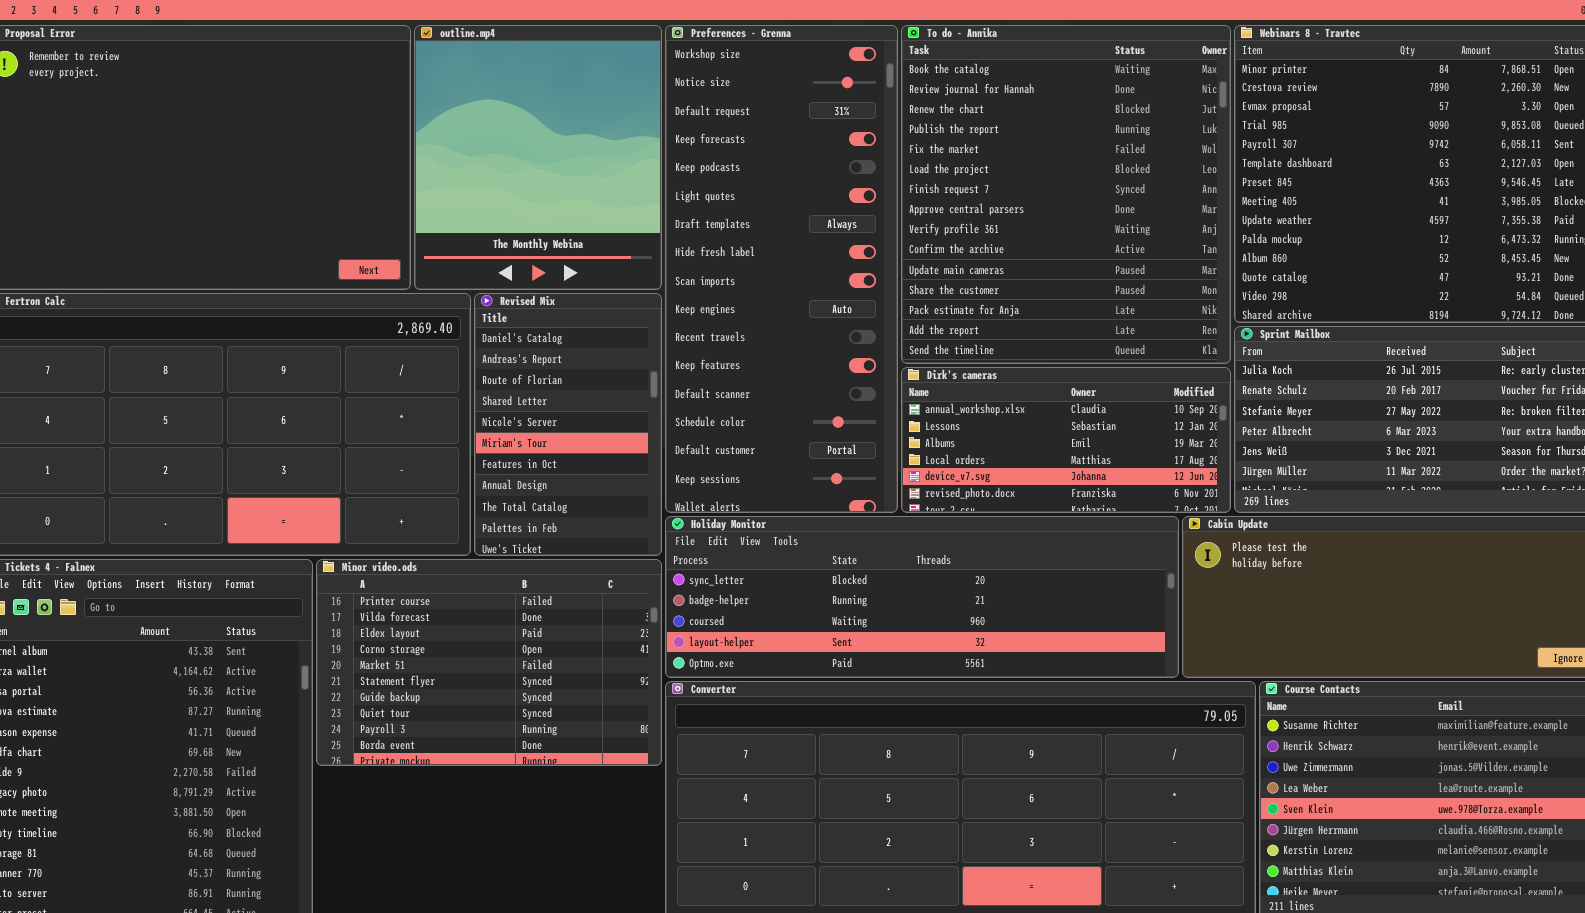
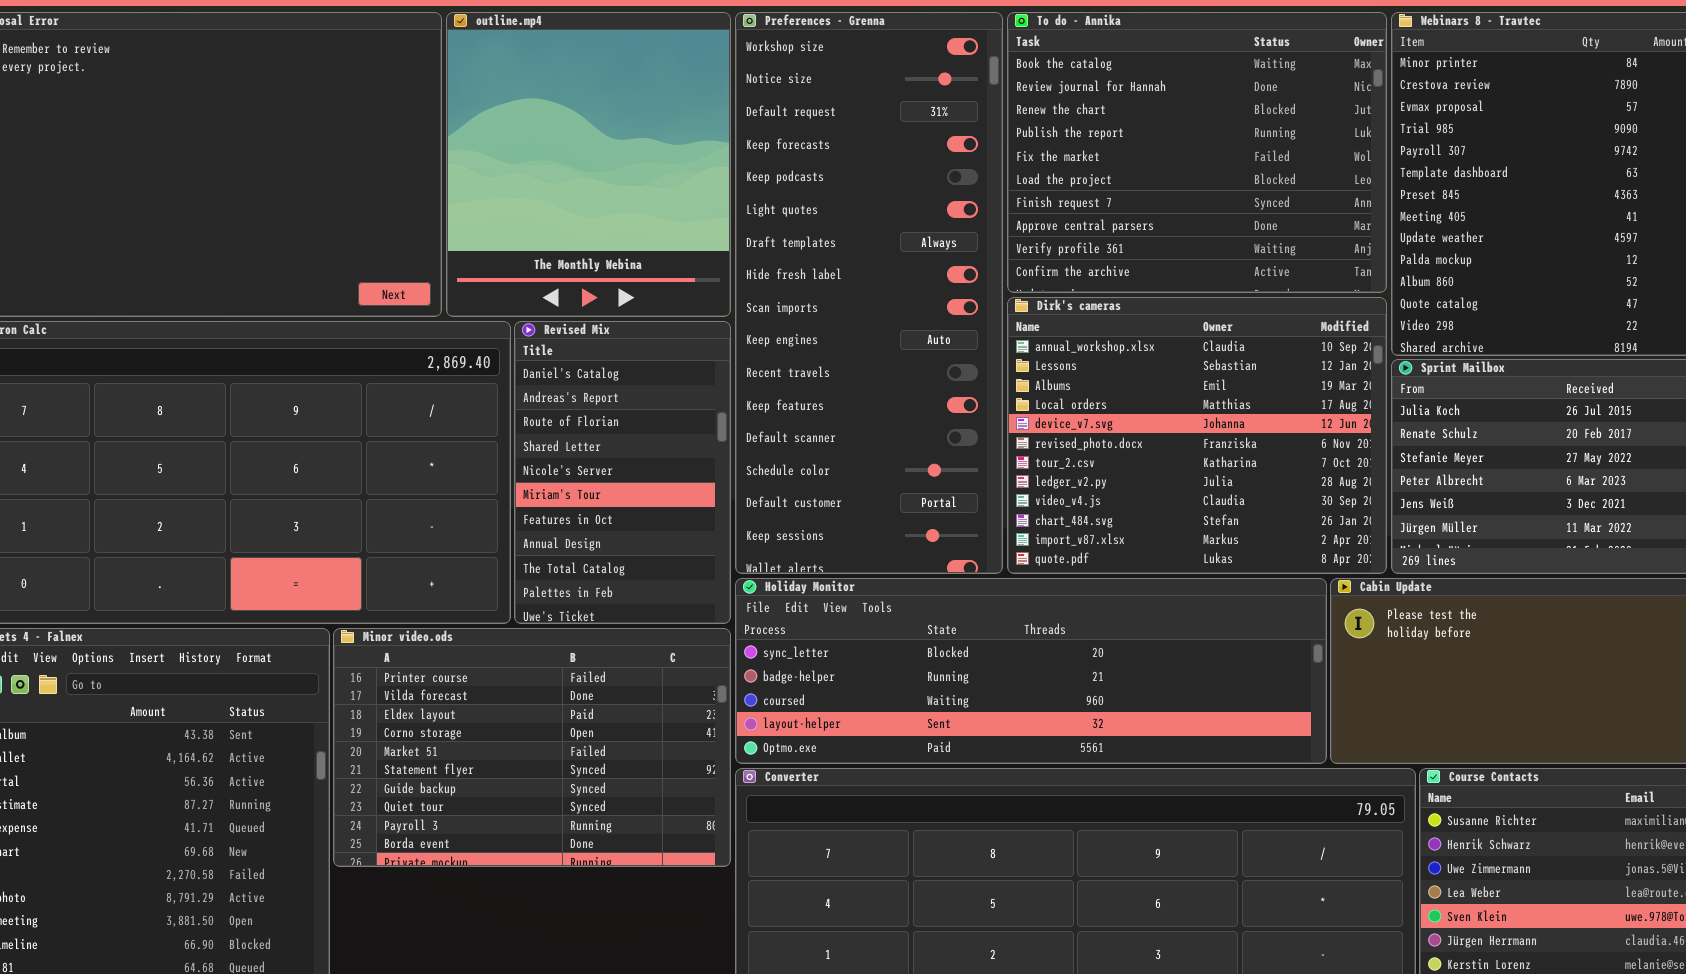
To do - Annika: [901,25,1231,364] -> [1007,12,1387,293], resized
Dirk's cameras: [901,367,1231,513] -> [1007,297,1387,574], resized

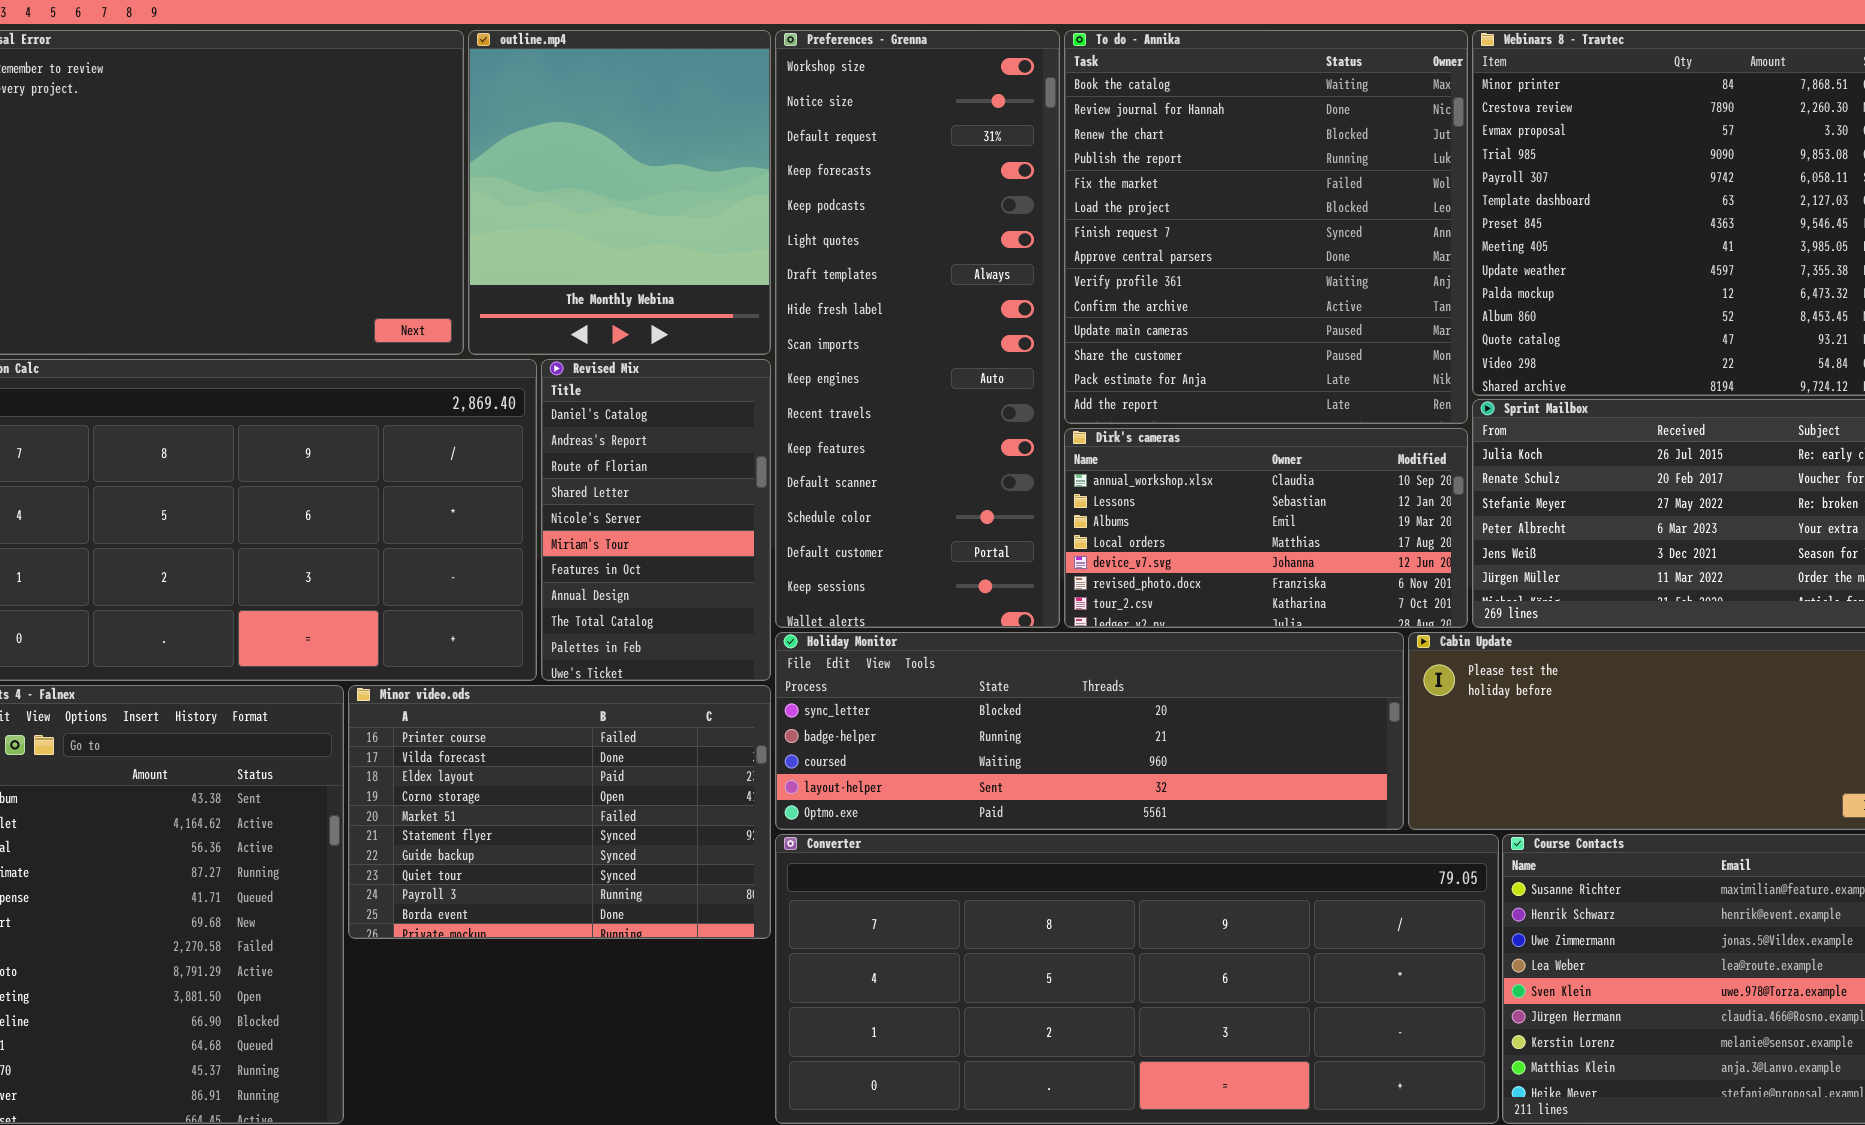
To do - Annika: [1007,12,1387,293] -> [1064,30,1468,424], resized
Dirk's cameras: [1007,297,1387,574] -> [1064,428,1468,628], resized

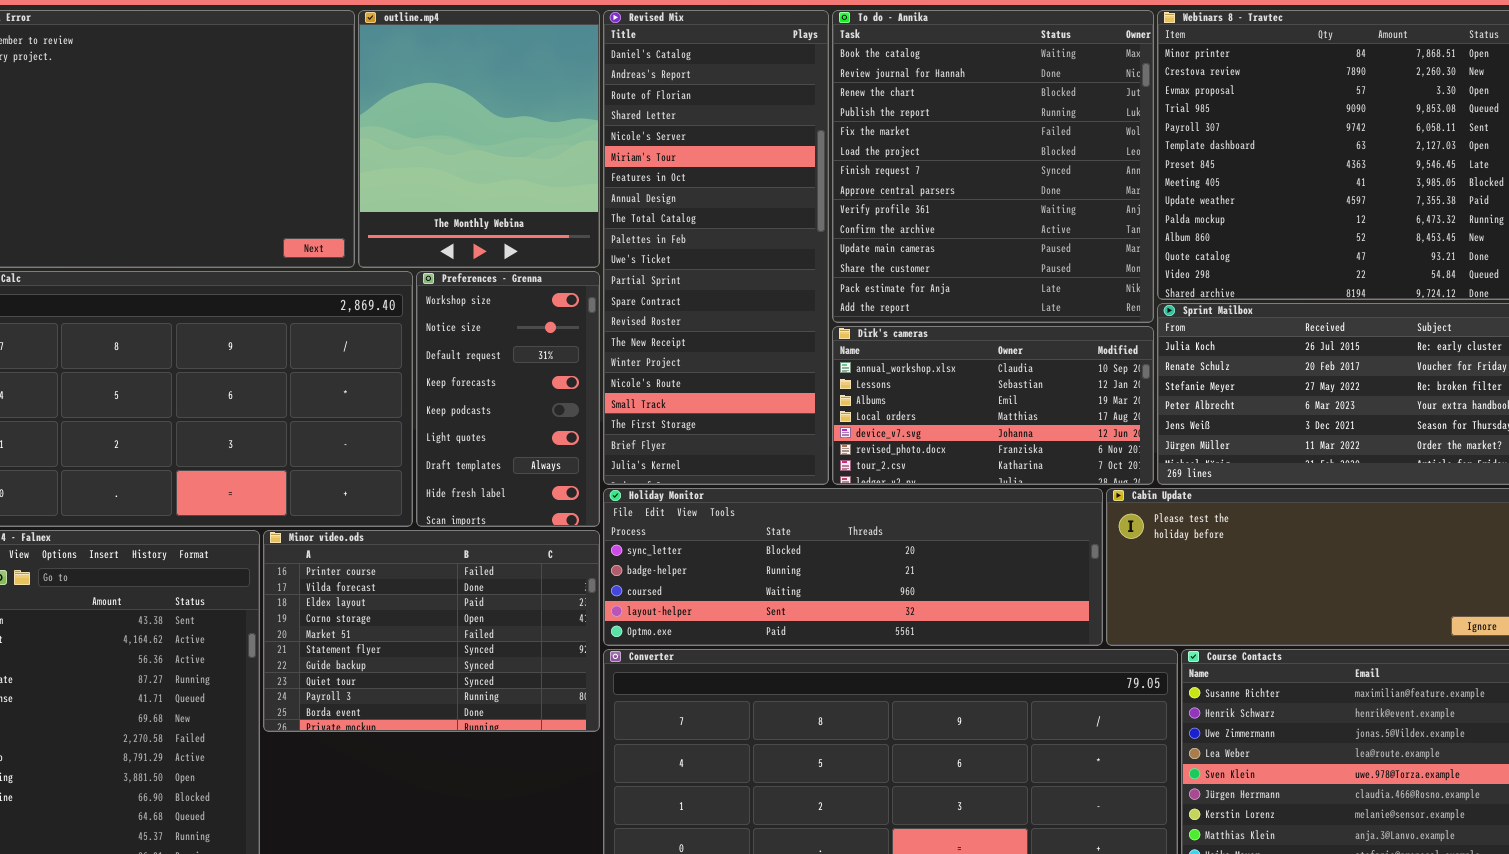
Preferences - Grenna: [775,30,1060,628] -> [416,271,600,527], moved, resized
Revised Mix: [541,359,771,681] -> [603,10,829,485], moved, resized

